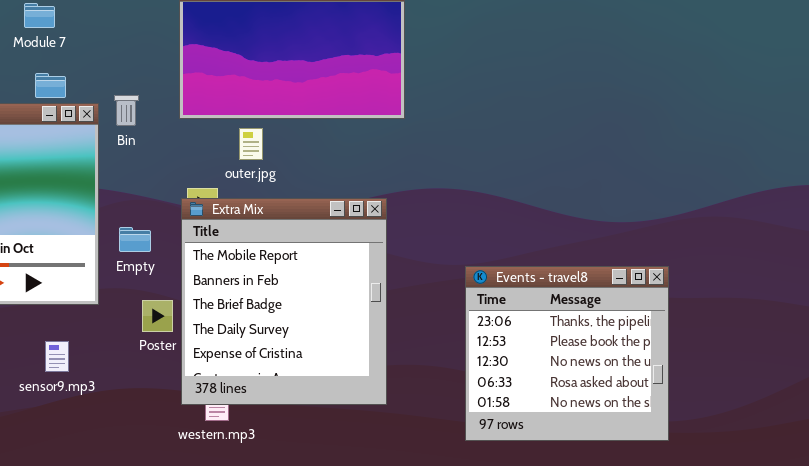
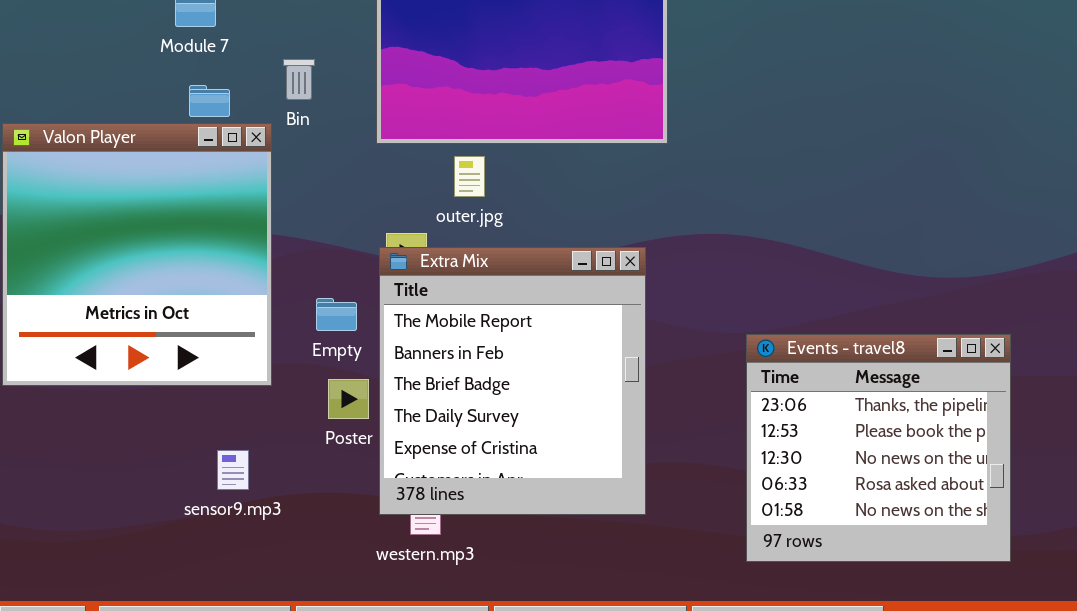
Bin: [114,95,139,126] -> [283,59,315,100], moved
Empty: [119,227,151,252] -> [316,298,357,331], moved
sensor9.mp3: [45,341,69,372] -> [217,450,249,490], moved

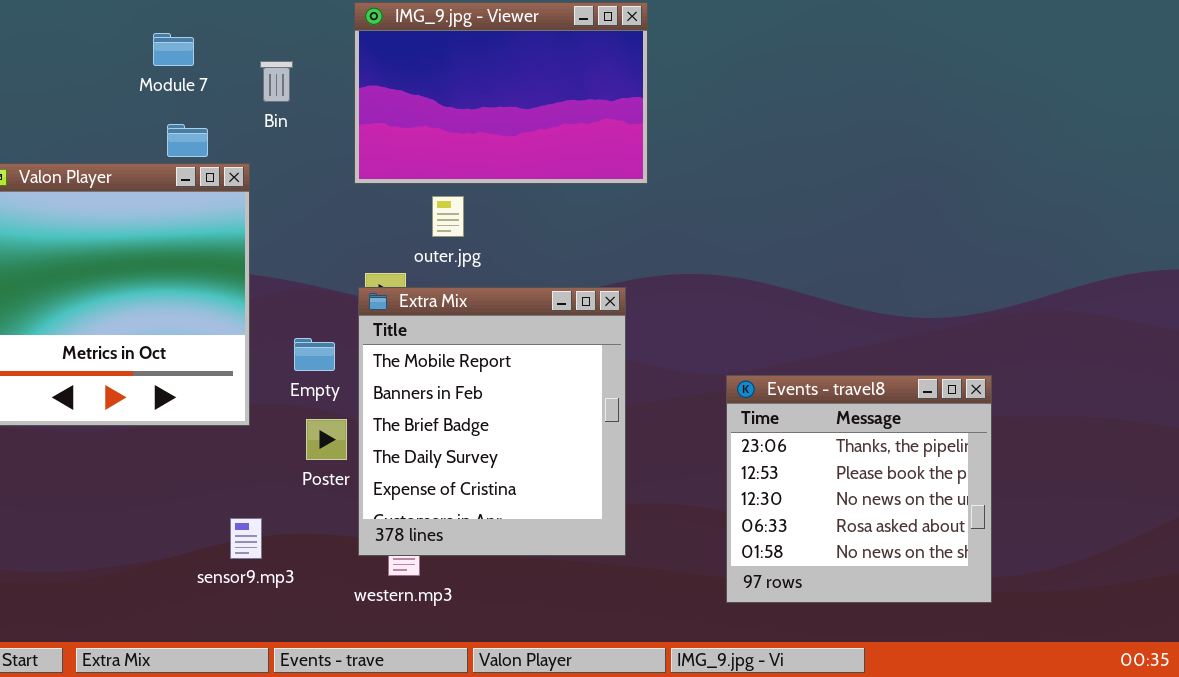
Bin: [283,59,315,100] -> [260,61,293,102], moved
sensor9.mp3: [217,450,249,490] -> [230,518,262,559], moved

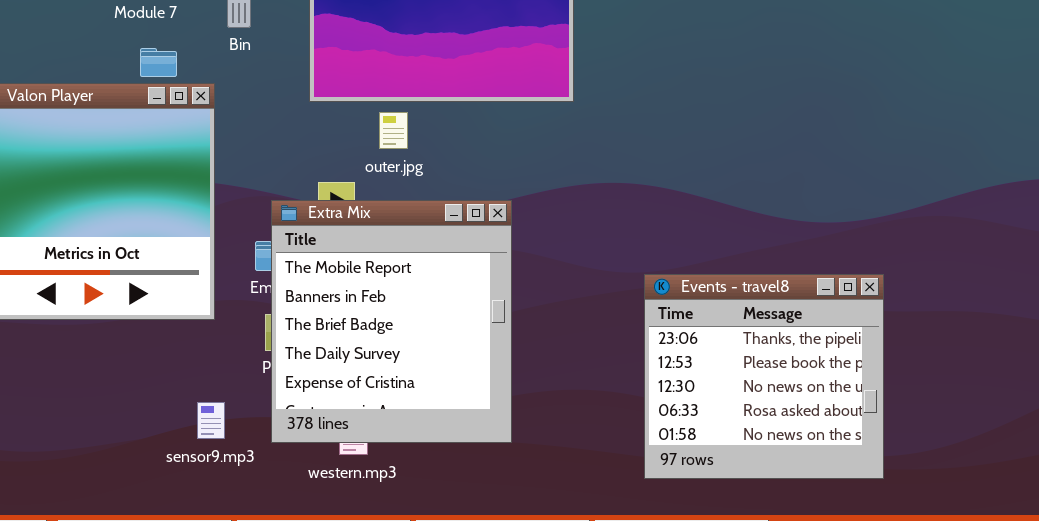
Extra Mix: [358,287,626,556] -> [271,200,512,443], moved

